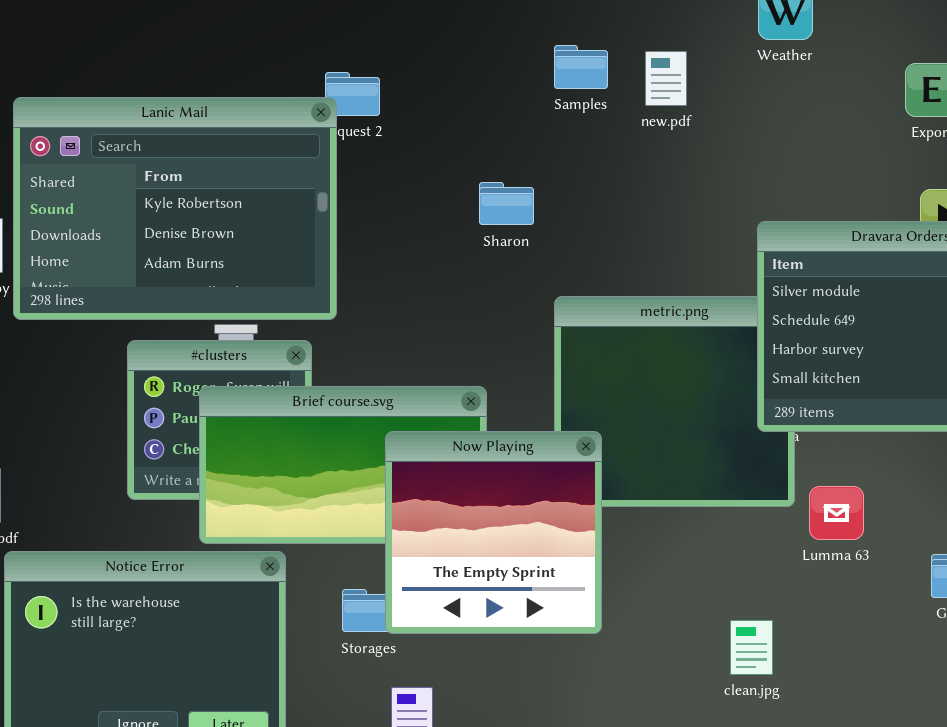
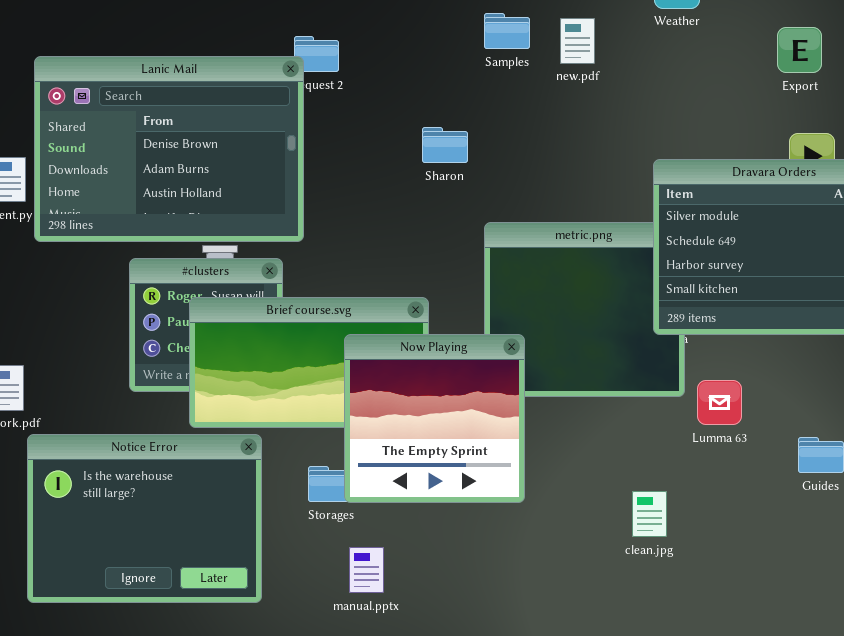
Lanic Mail: [13,97,337,320] -> [34,56,304,242], scrolled down 1 row

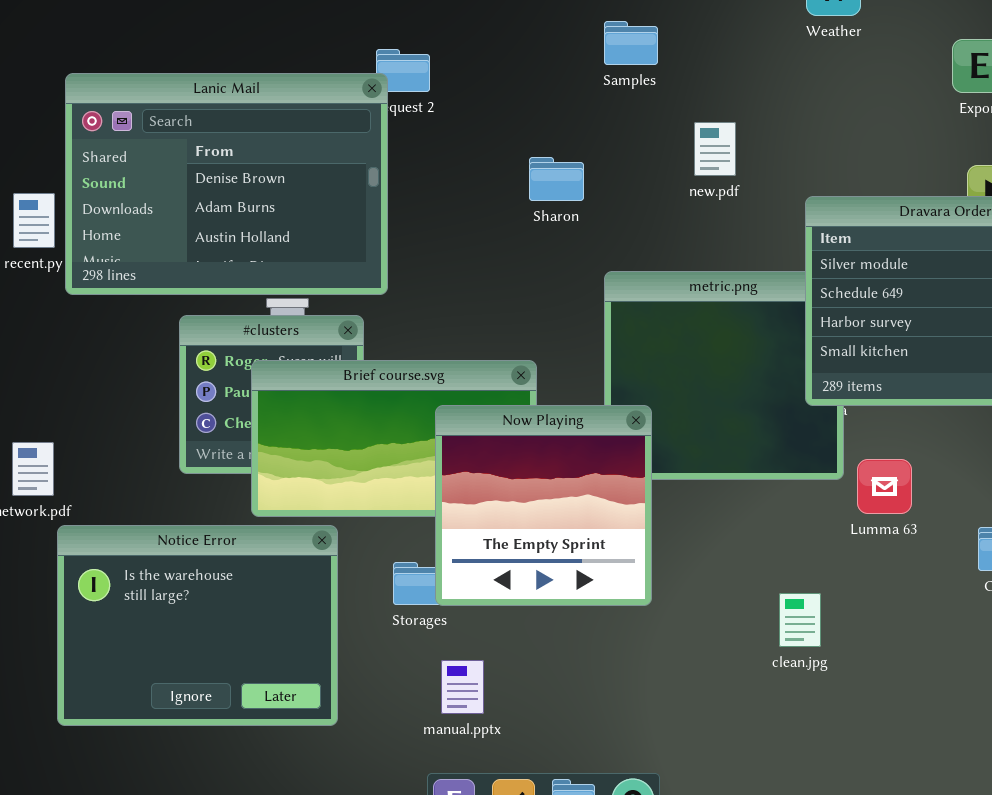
new.pdf: [560,18,595,64] -> [694,122,736,176], moved

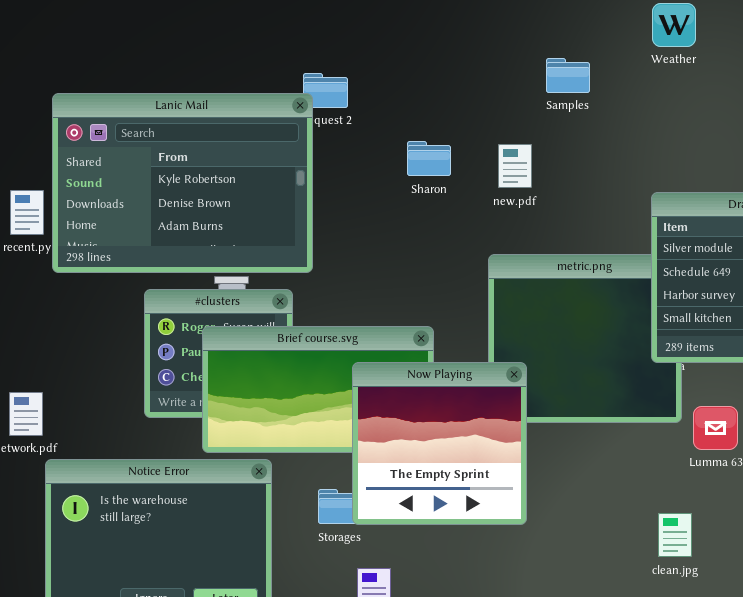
Samples: [604,21,658,65] -> [546,58,590,93], moved
Lanic Mail: [65,73,388,295] -> [52,93,313,273], scrolled up 1 row
new.pdf: [694,122,736,176] -> [498,144,532,188], moved
Sharon: [529,157,584,201] -> [407,141,451,176], moved
clean.jpg: [779,593,821,647] -> [658,513,692,557], moved

